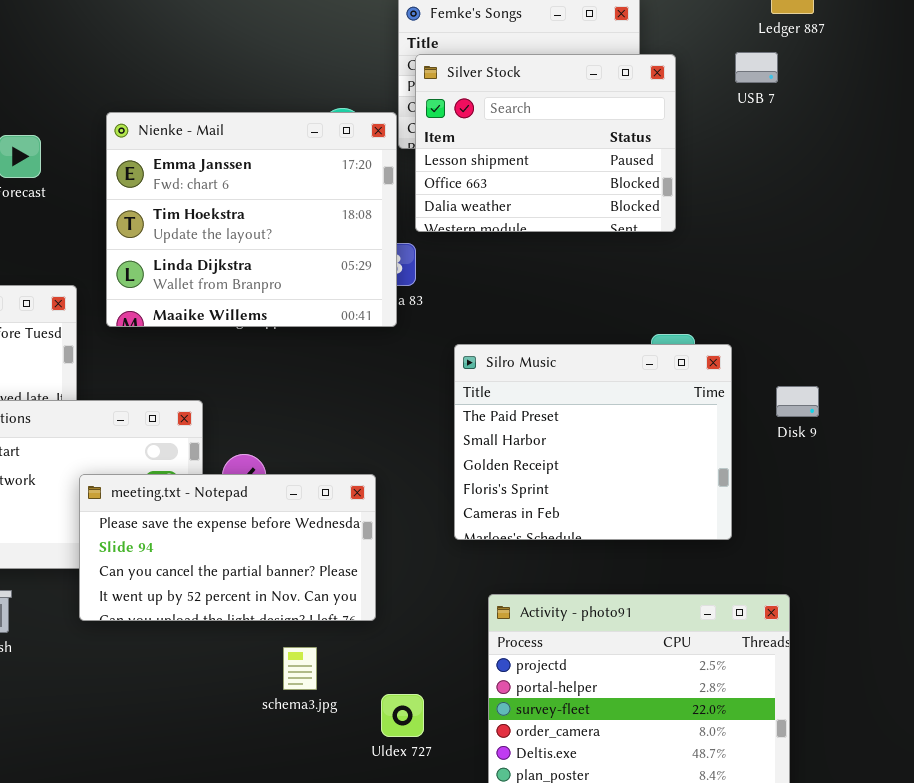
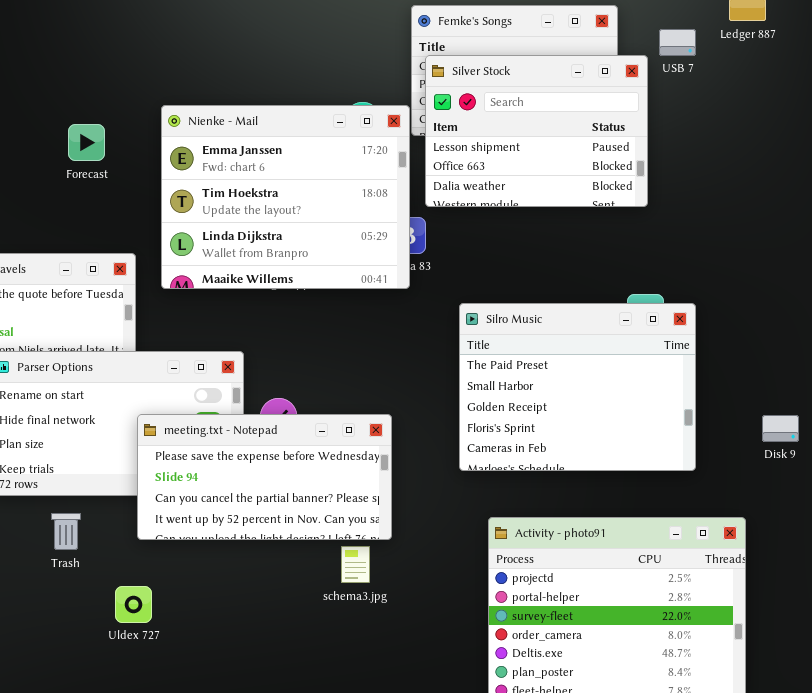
USB 7: [735,52,778,83] -> [659,29,696,56], moved
Disk 9: [776,386,819,417] -> [762,415,799,442], moved
schema3.jpg: [283,647,317,690] -> [341,546,370,583], moved
Uldex 727: [381,694,424,737] -> [115,586,152,623], moved

